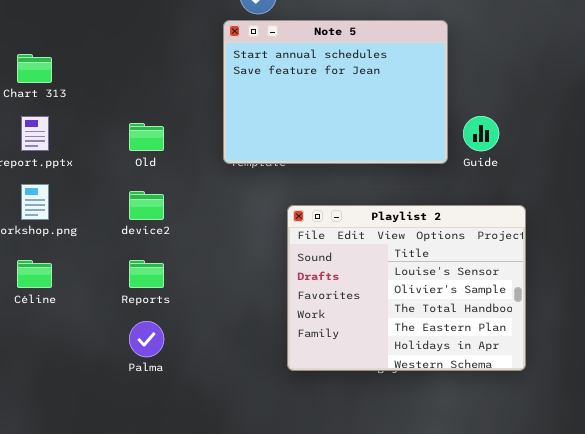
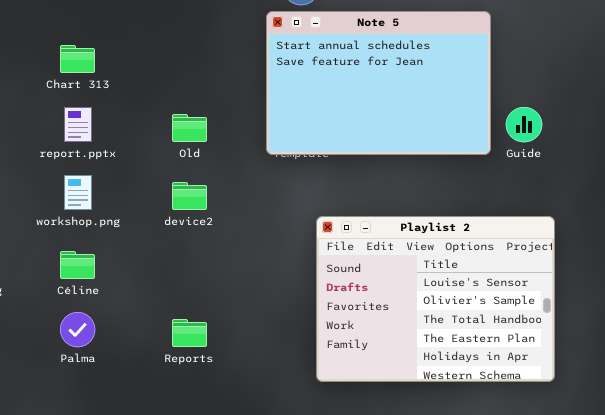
Playlist 2: [287,205,526,371] -> [316,216,555,382], moved
Reports: [129,260,164,288] -> [172,319,207,347], moved
Palma: [129,321,164,357] -> [60,312,95,347], moved

